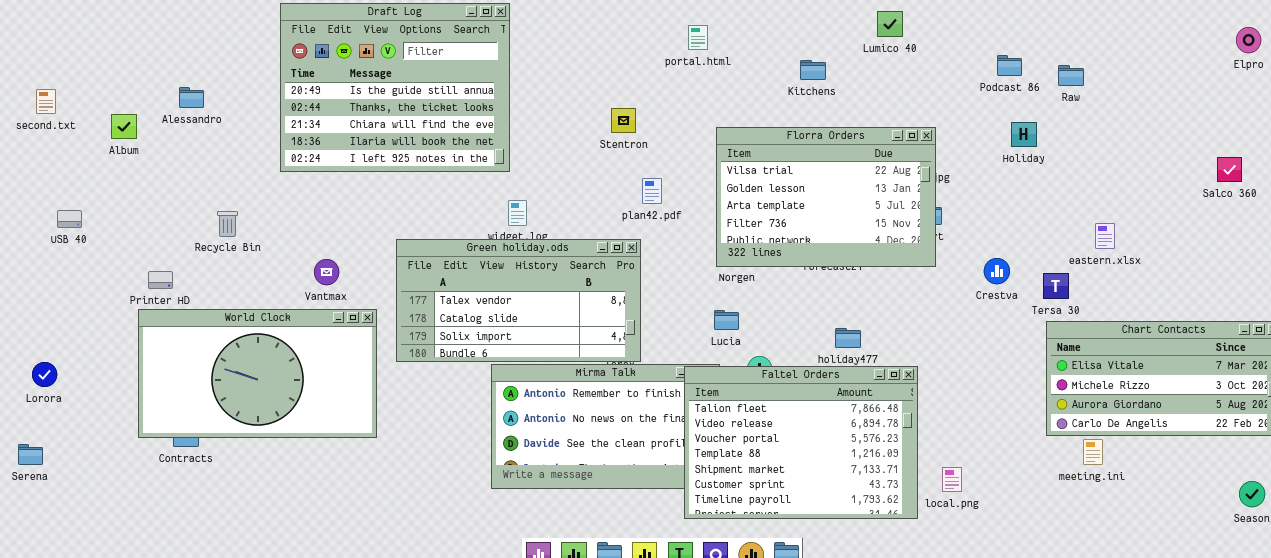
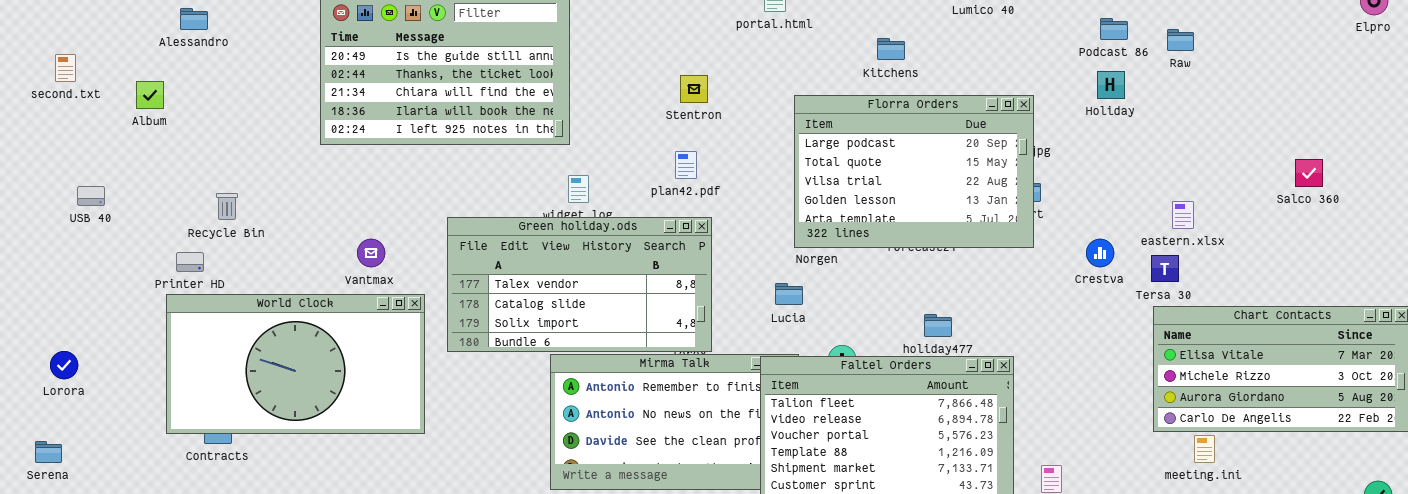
Kitchens: [800,60,826,80] -> [877,38,905,60], moved
Alessandro: [179,87,204,108] -> [180,8,208,30], moved
Holiday: [1011,122,1037,147] -> [1097,71,1125,99], moved
Florra Orders: [716,127,936,267] -> [794,95,1034,248], scrolled up 2 rows
Salco 360: [1217,157,1242,182] -> [1295,159,1323,187], moved
plan42.pdf: [642,178,662,204] -> [675,151,697,179], moved
Recycle Bin: [217,211,238,237] -> [216,193,238,220], moved
eastern.xlsx: [1095,223,1115,249] -> [1172,201,1194,229], moved
Lucia: [714,310,739,330] -> [775,283,803,305], moved

